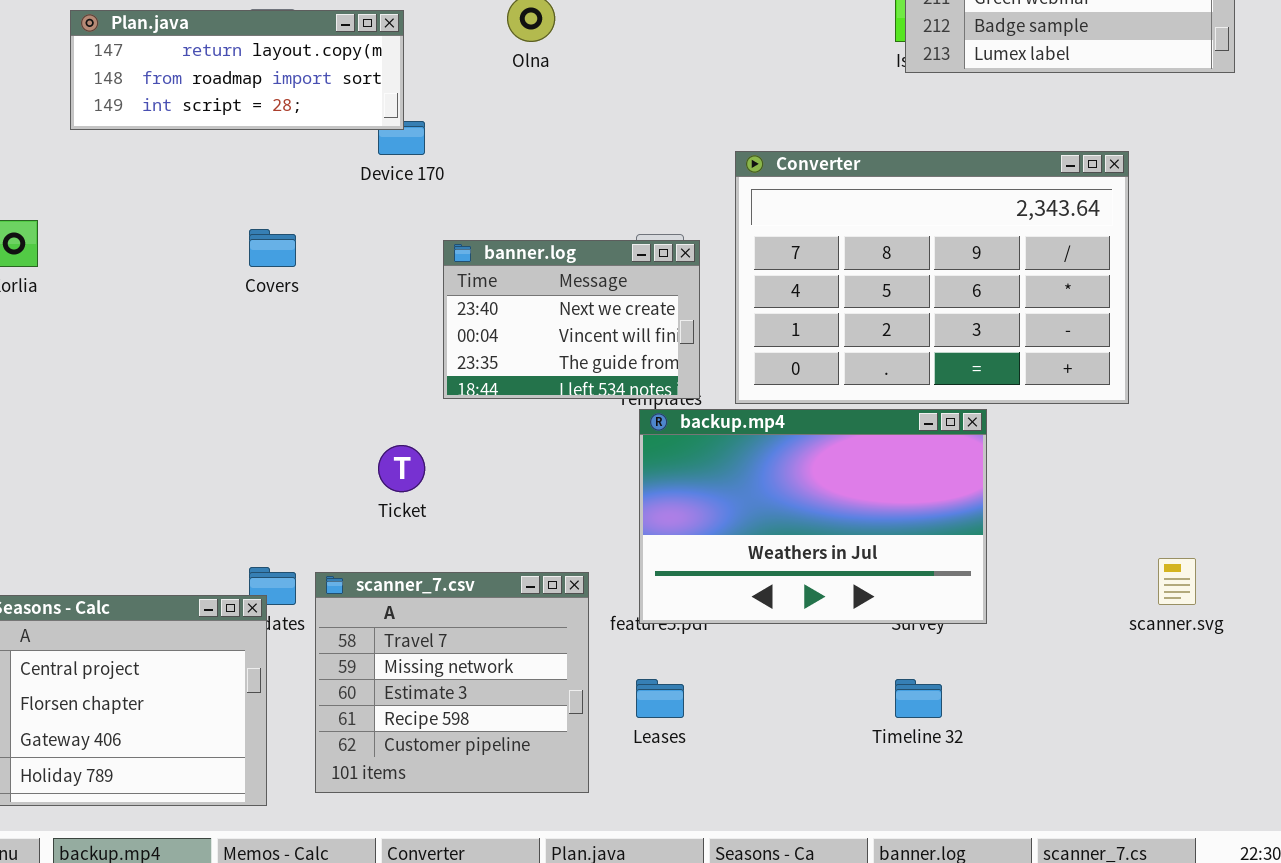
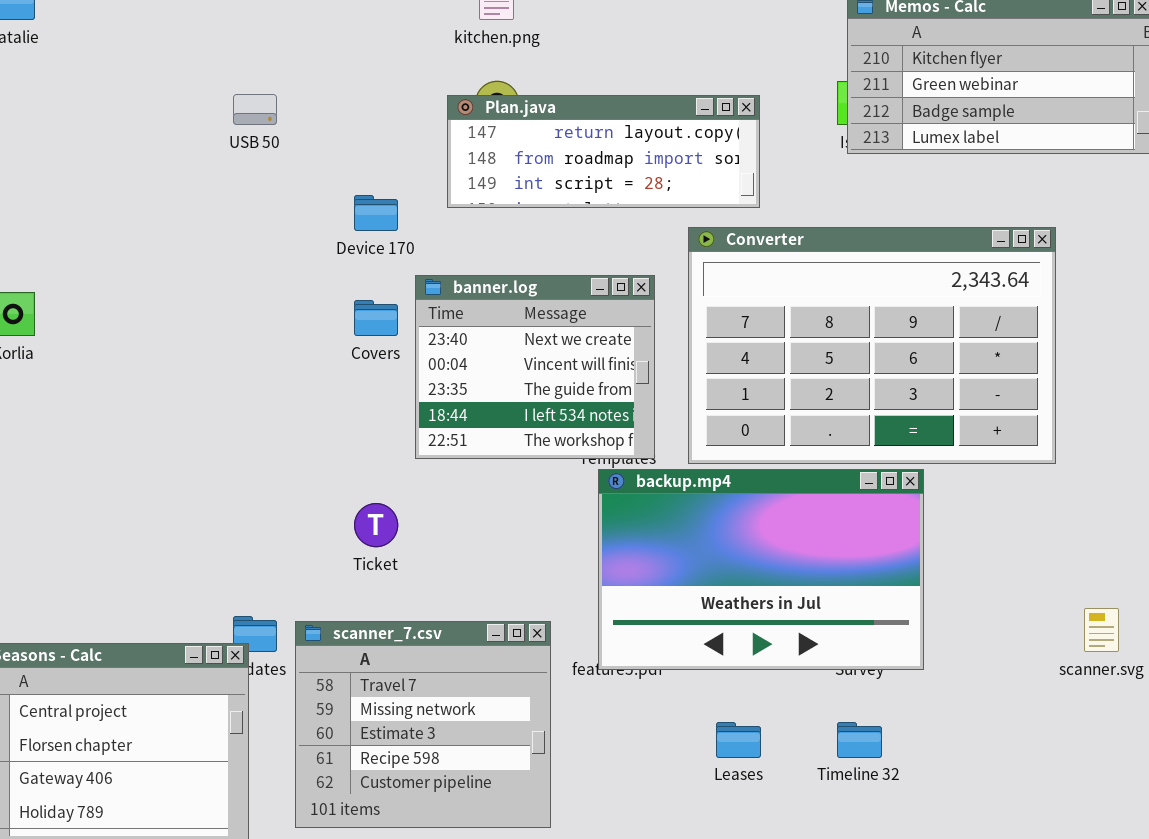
Plan.java: [70,10,404,130] -> [447,95,760,208], moved
Covers: [249,229,296,267] -> [354,300,398,336], moved
banner.log: [443,240,700,399] -> [415,275,655,459], resized
Leases: [636,679,684,718] -> [716,722,761,758], moved

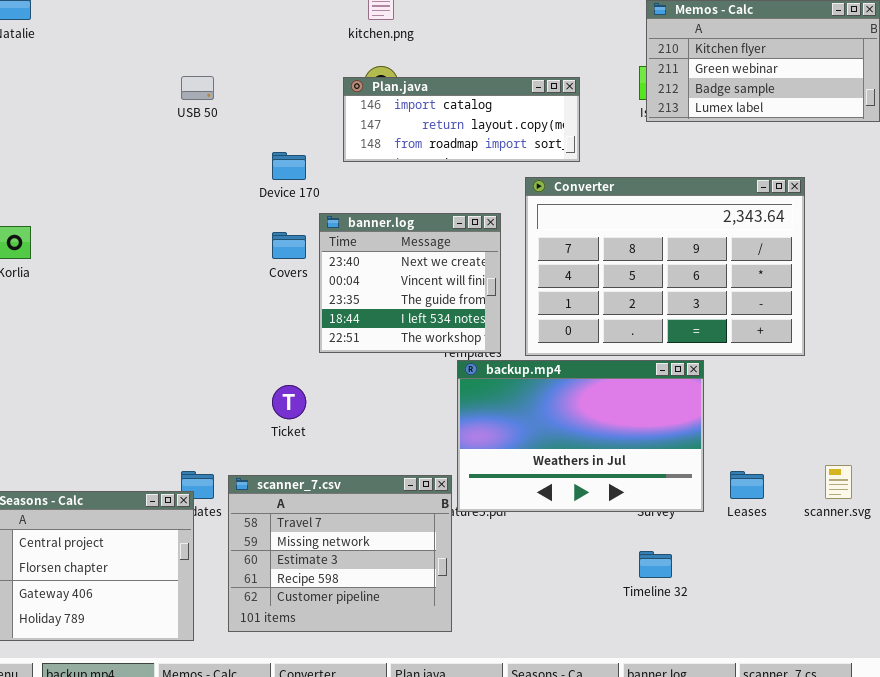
Plan.java: [447,95,760,208] -> [343,77,580,162], scrolled up 1 row
scanner_7.csv: [295,621,551,828] -> [228,475,452,632], resized
Leases: [716,722,761,758] -> [730,471,764,499], moved

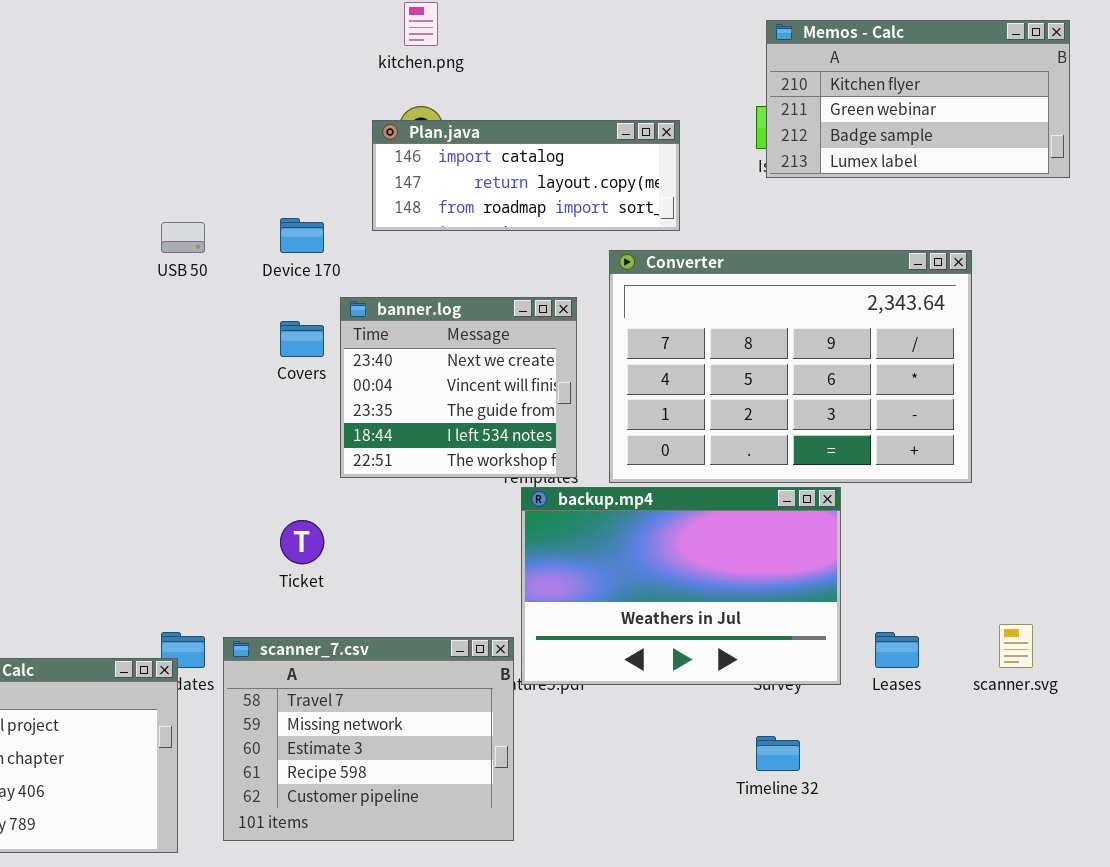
USB 50: [181,76,214,100] -> [161,222,205,253], moved

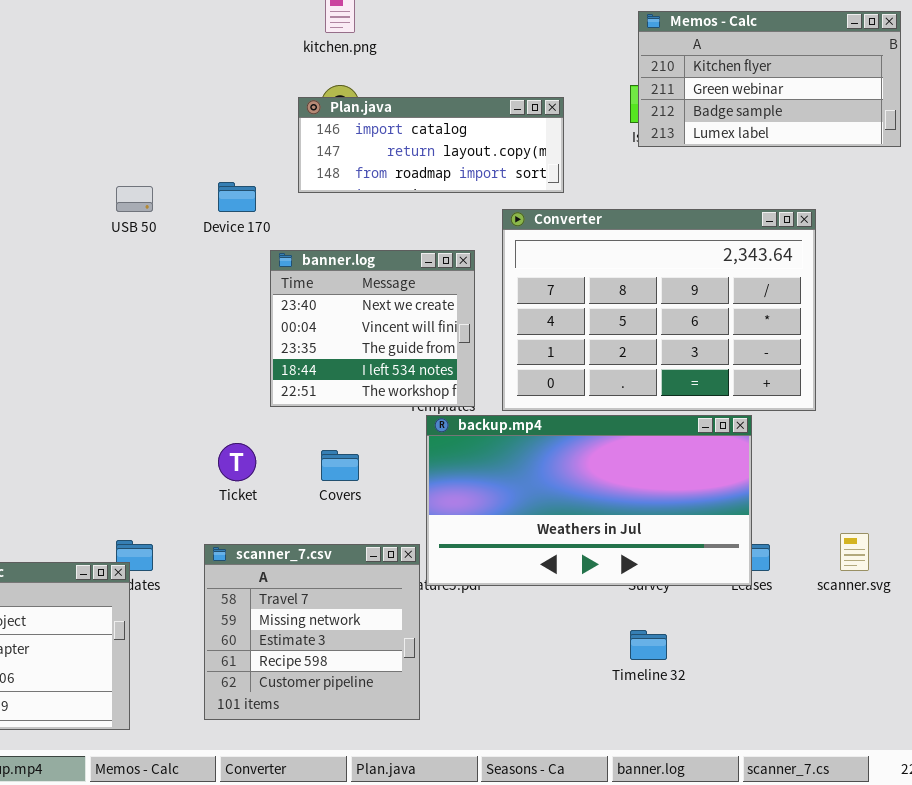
Covers: [280,321,324,357] -> [321,450,359,481], moved
backup.mp4: [521,487,841,685] -> [426,415,752,586], resized
scanner_7.csv: [223,637,514,841] -> [204,544,420,720], resized

